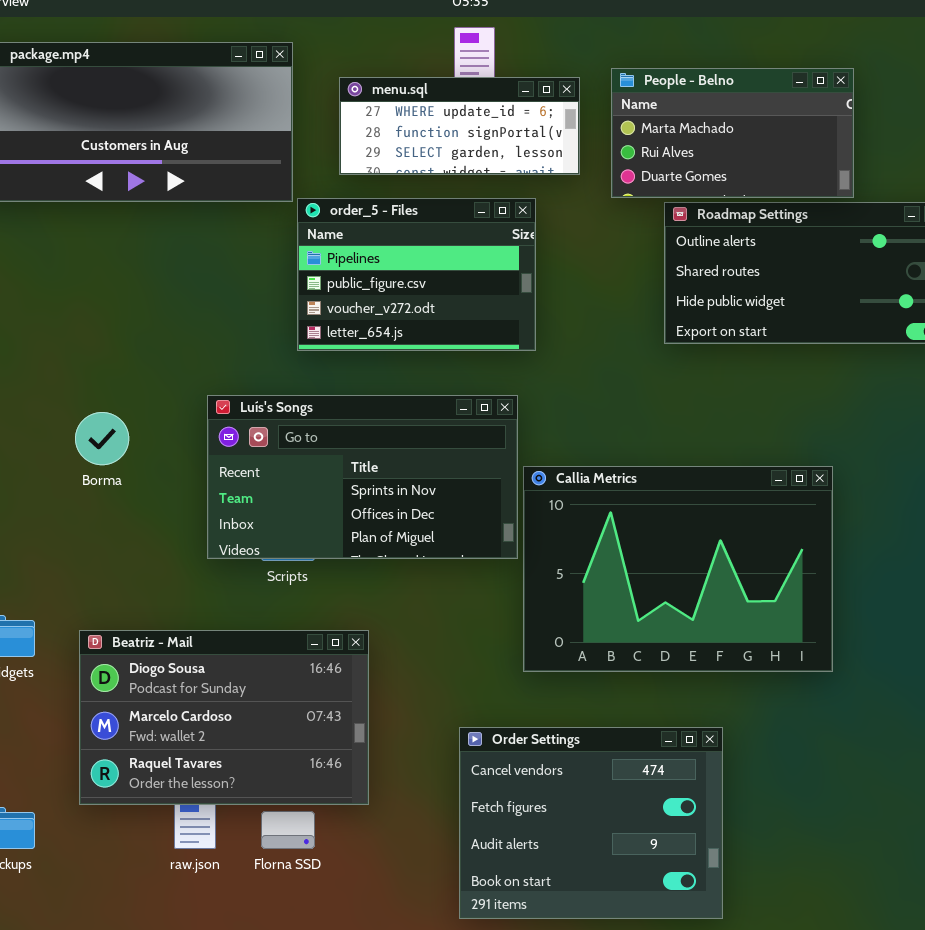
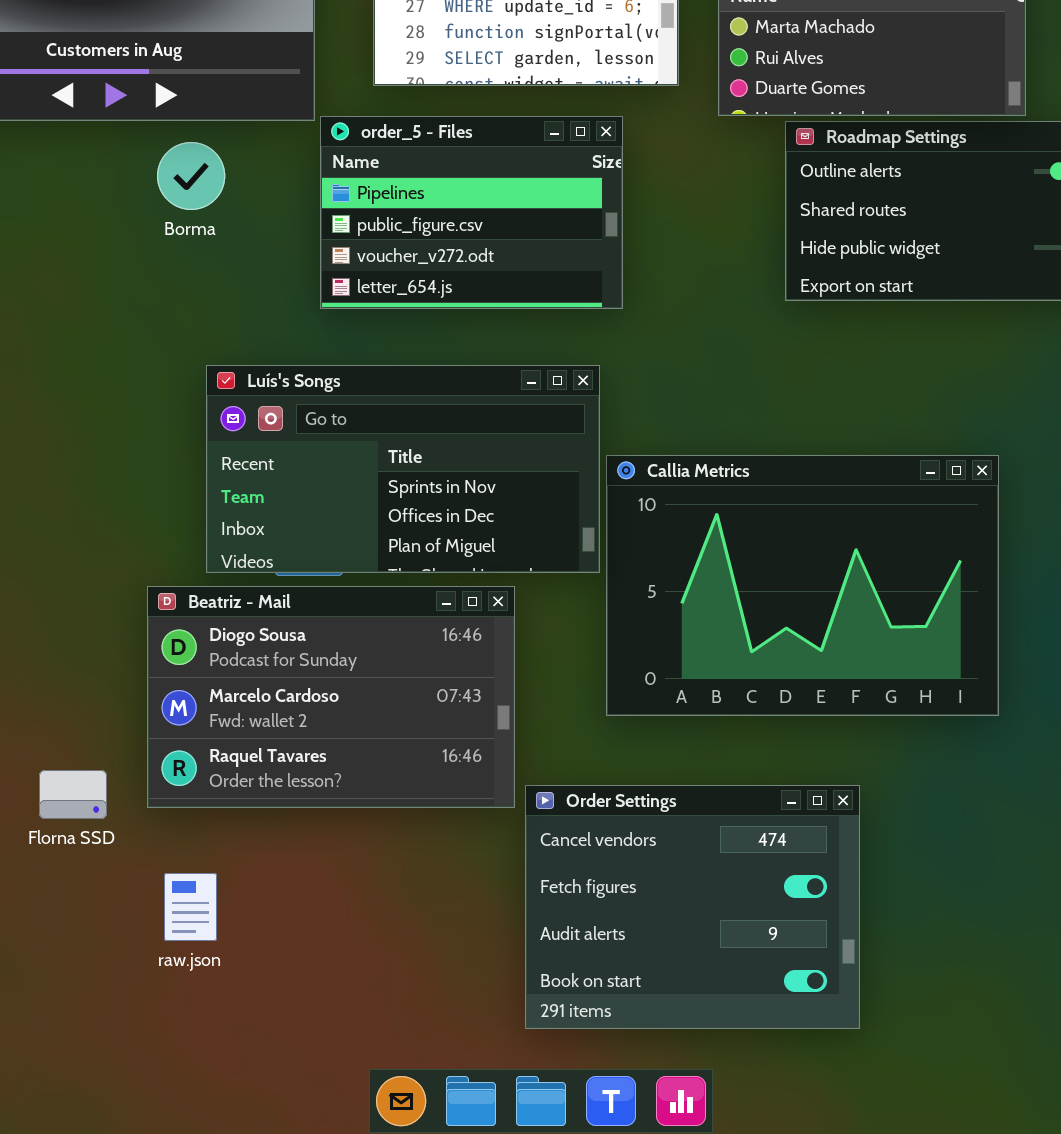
Borma: [75,412,129,465] -> [157,142,225,210], moved
Beatriz - Mail: [79,630,369,805] -> [147,586,515,808], moved
Florna SSD: [261,811,315,849] -> [39,770,107,819], moved

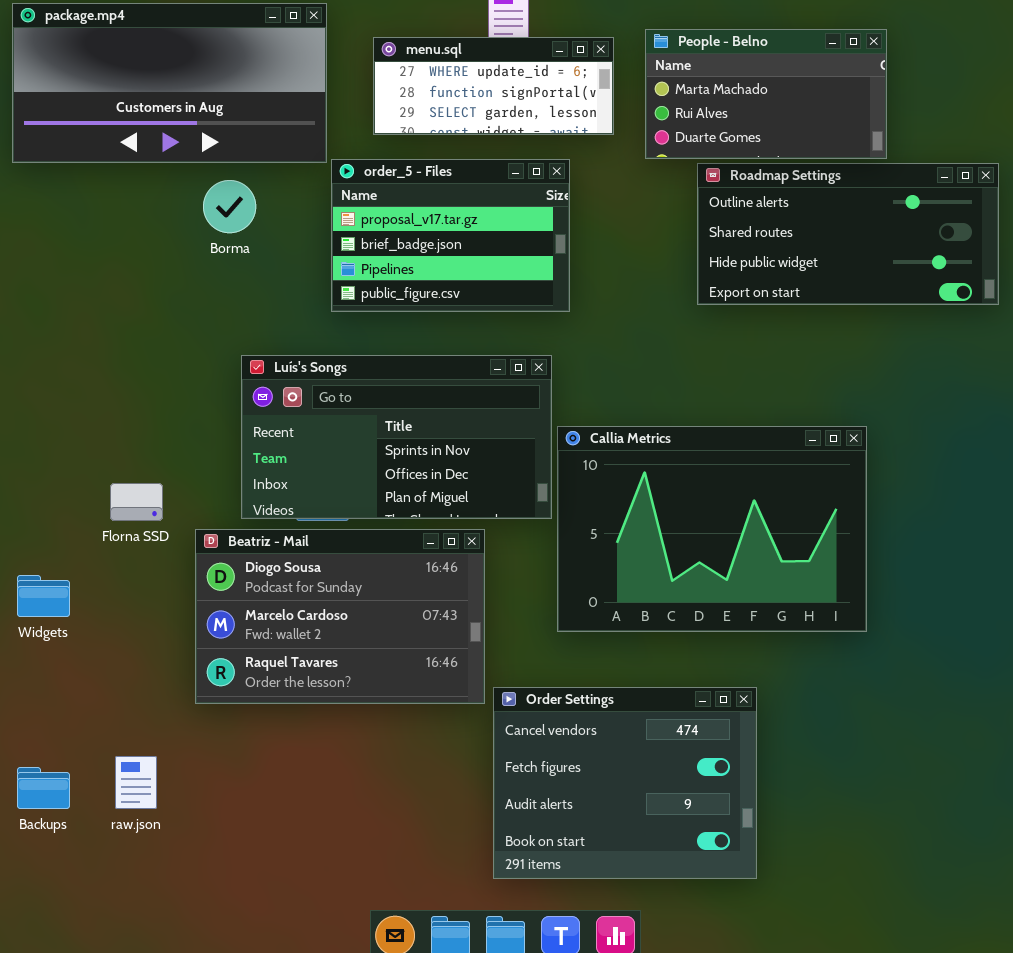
order_5 - Files: [320,116,623,309] -> [331,159,570,312], scrolled up 2 rows
Florna SSD: [39,770,107,819] -> [110,483,163,521], moved
raw.json: [164,873,217,941] -> [115,756,157,809], moved

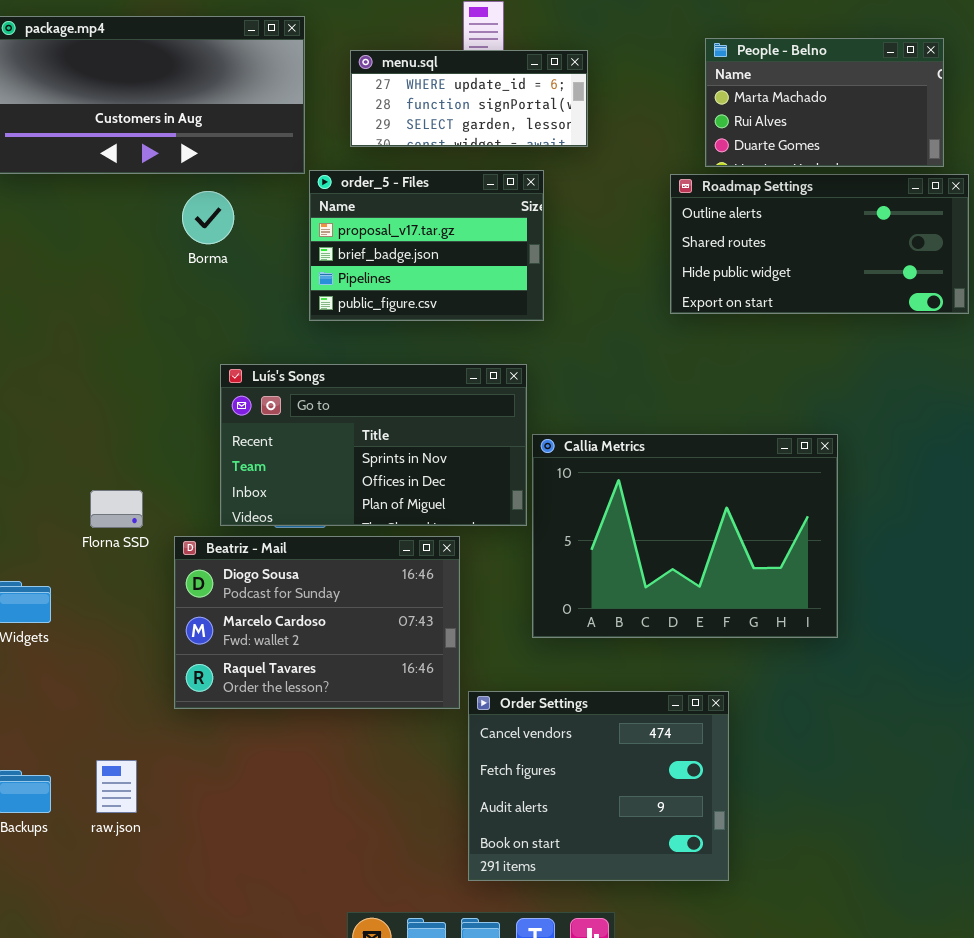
People - Belno: [645,29,887,159] -> [705,38,944,167], moved

